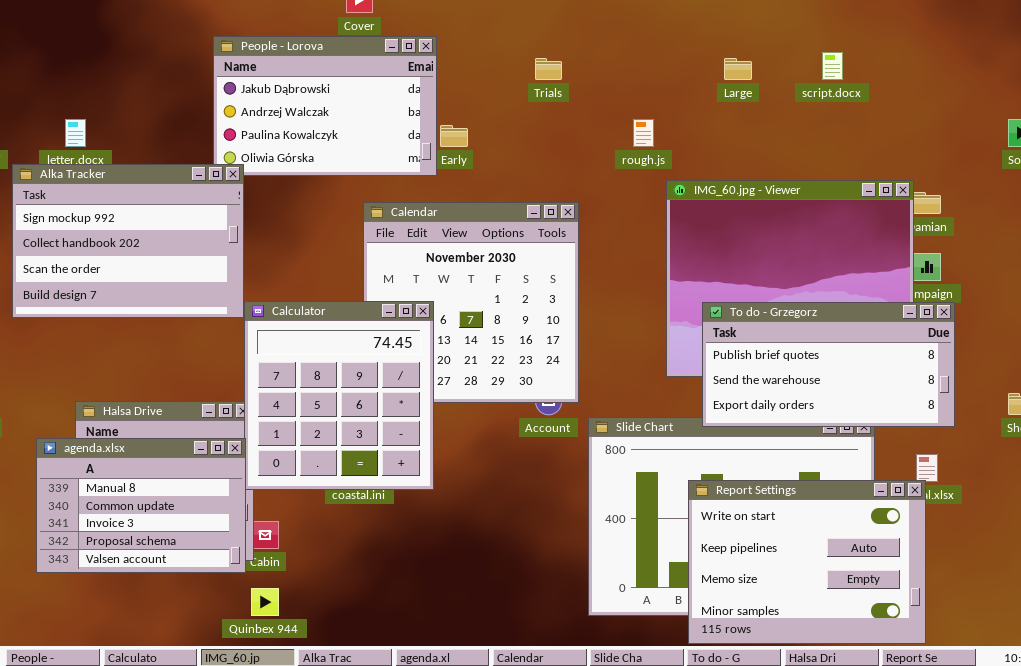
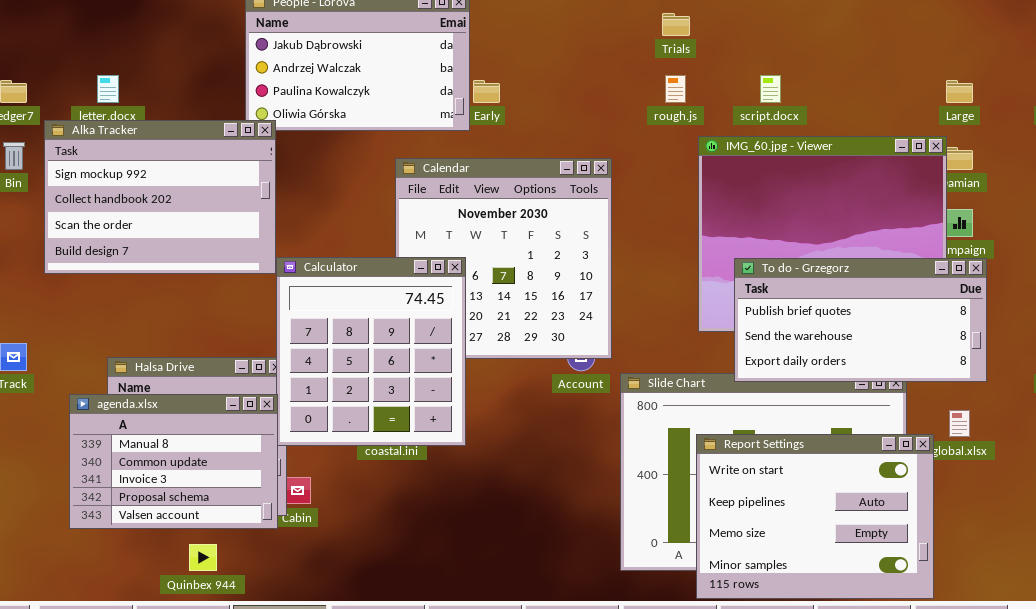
script.docx: [822,52,843,80] -> [760,75,781,103], moved
Trials: [535,58,562,80] -> [662,13,690,36], moved
Large: [724,58,752,80] -> [946,80,973,103], moved
Report Settings: [688,480,926,644] -> [696,434,934,599], moved
Quinbex 944: [251,588,279,616] -> [189,544,217,571], moved

